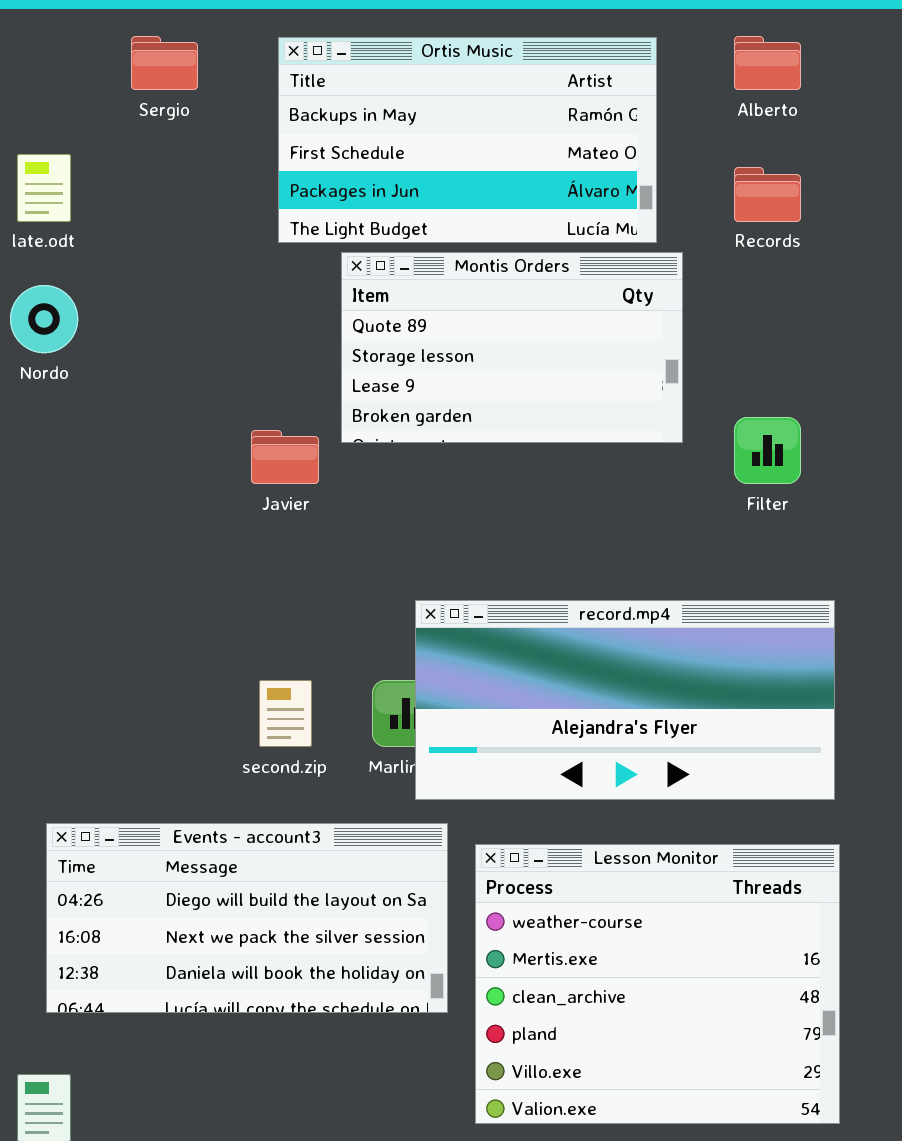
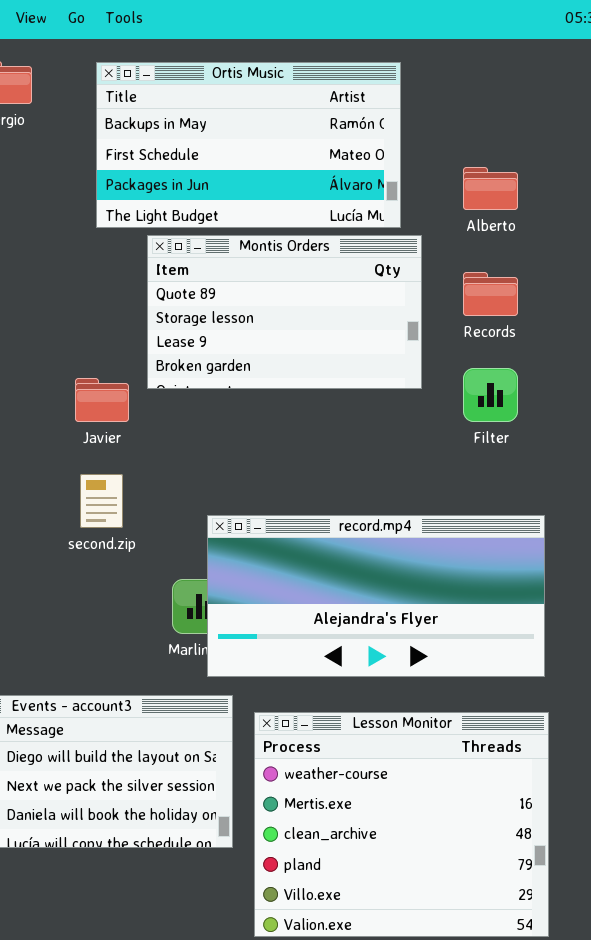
Alberto: [734,36,801,90] -> [463,167,518,210], moved
Records: [734,167,801,222] -> [463,272,518,316], moved
second.zip: [259,680,312,747] -> [80,474,123,528], moved

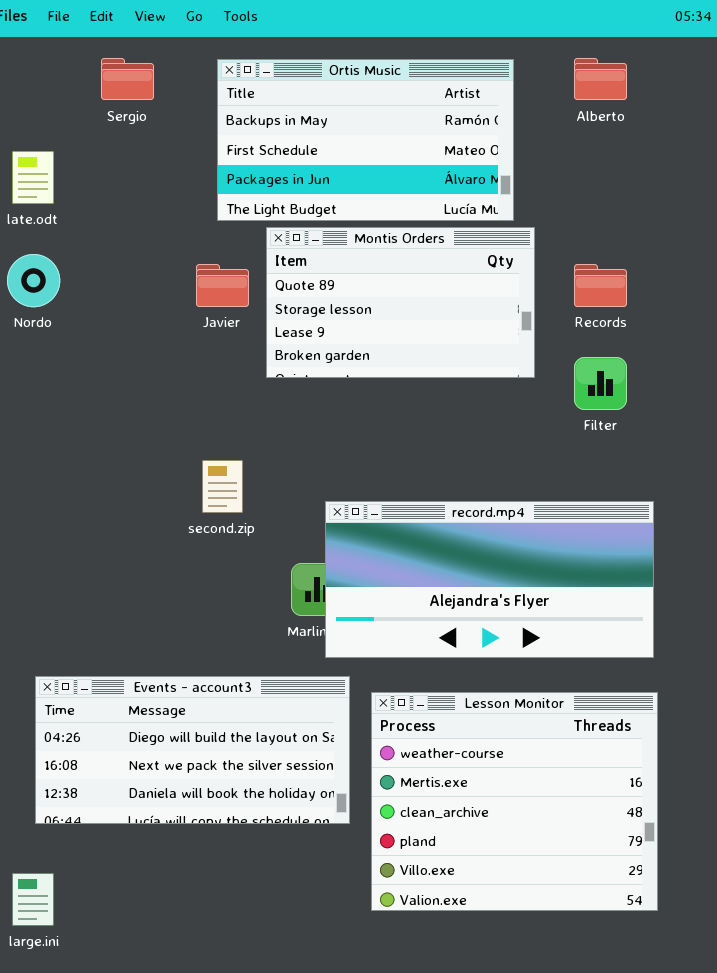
Alberto: [463,167,518,210] -> [574,58,627,100], moved
Javier: [75,378,129,422] -> [196,264,249,307], moved

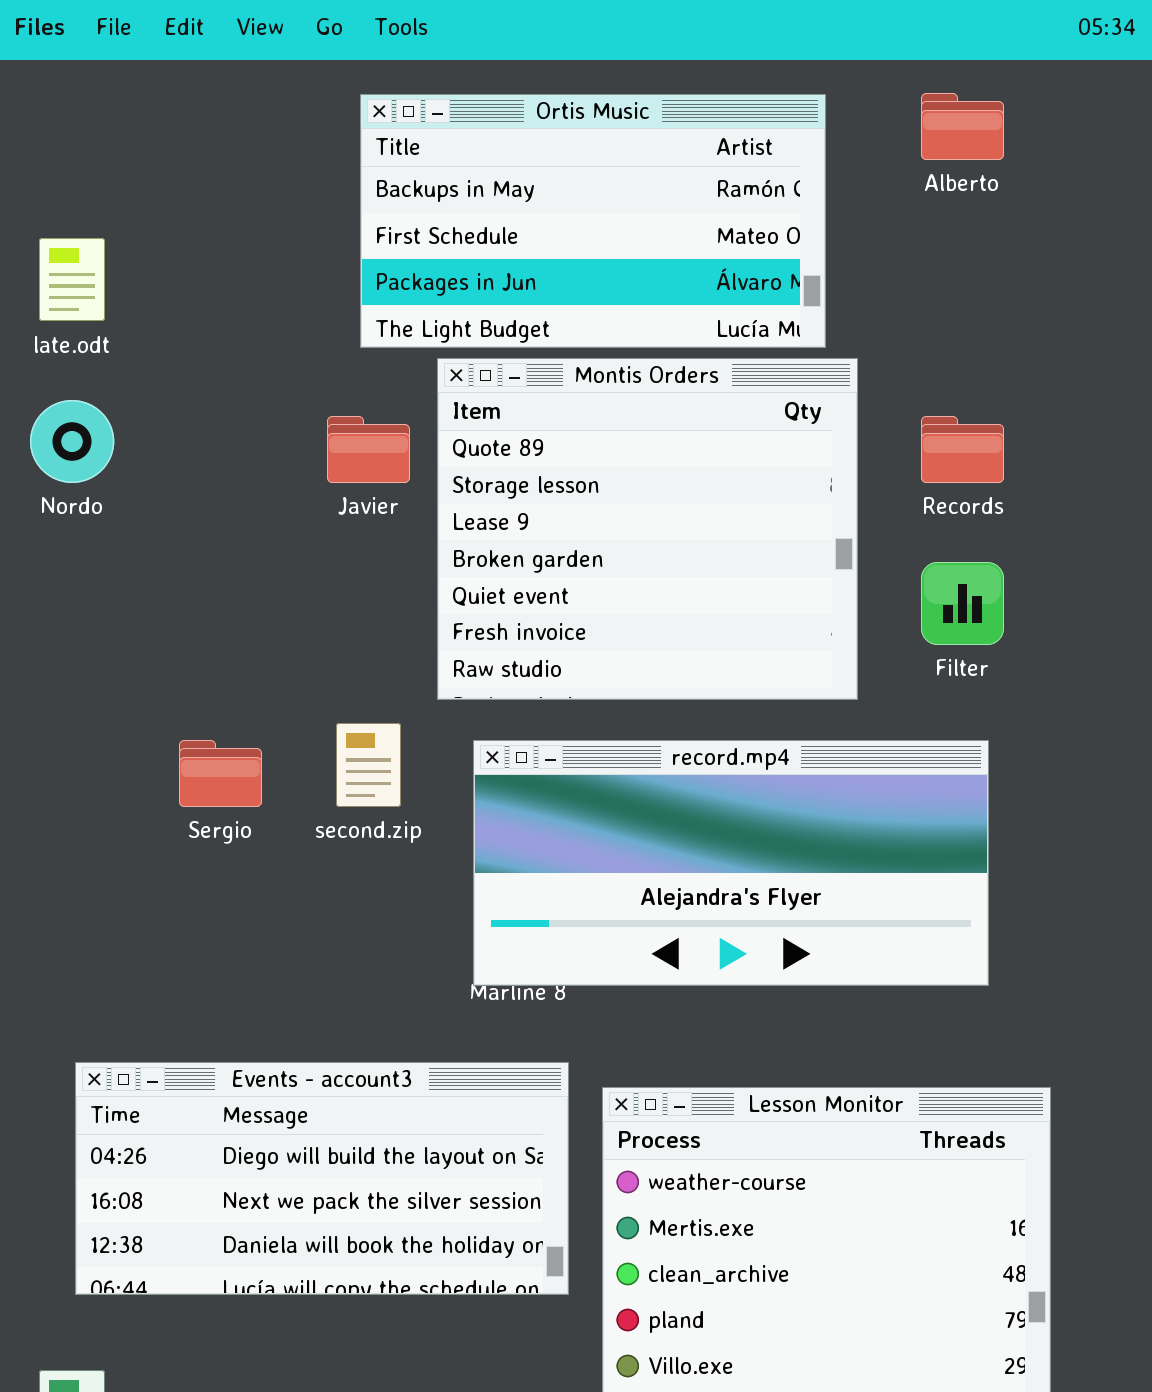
Sergio: [101,58,154,100] -> [179,740,262,807], moved
Montis Orders: [266,227,535,378] -> [437,358,858,700], resized
record.mp4: [325,501,654,658] -> [473,740,989,986], moved

